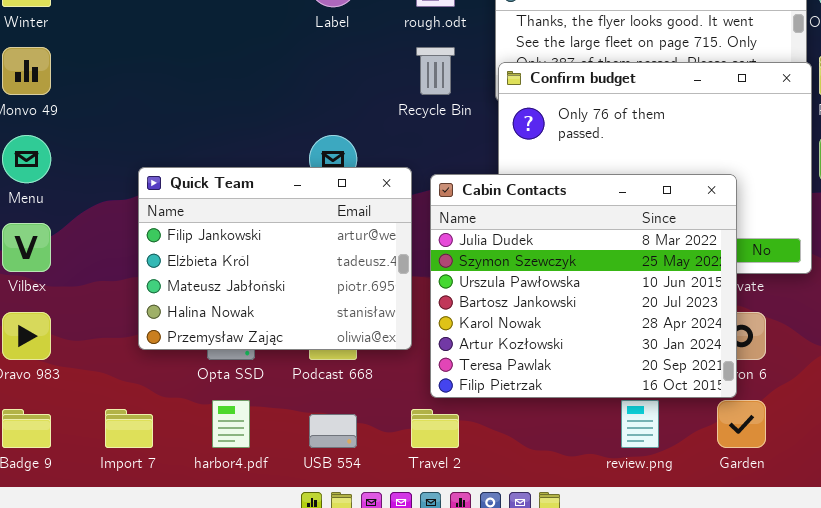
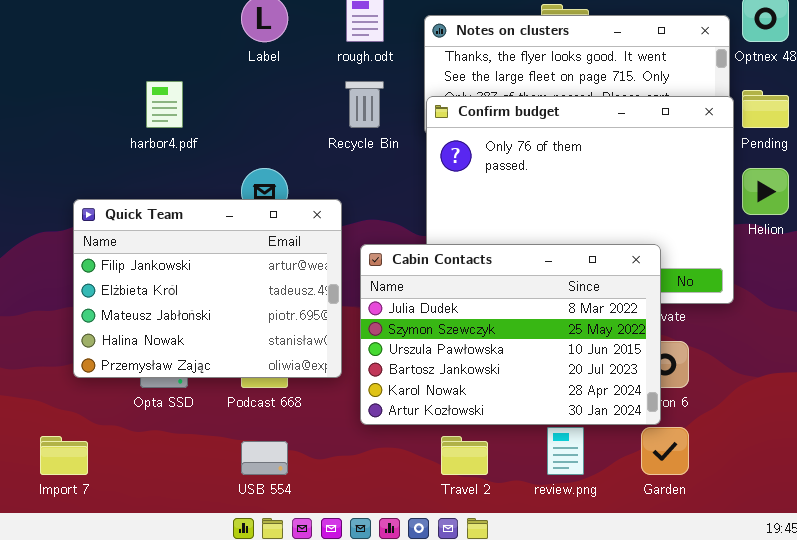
Cabin Contacts: [430,174,737,398] -> [360,244,661,425], resized
harbor4.pdf: [212,400,250,448] -> [146,81,183,128], moved
Travel 2: [411,409,459,448] -> [441,436,488,475], moved

